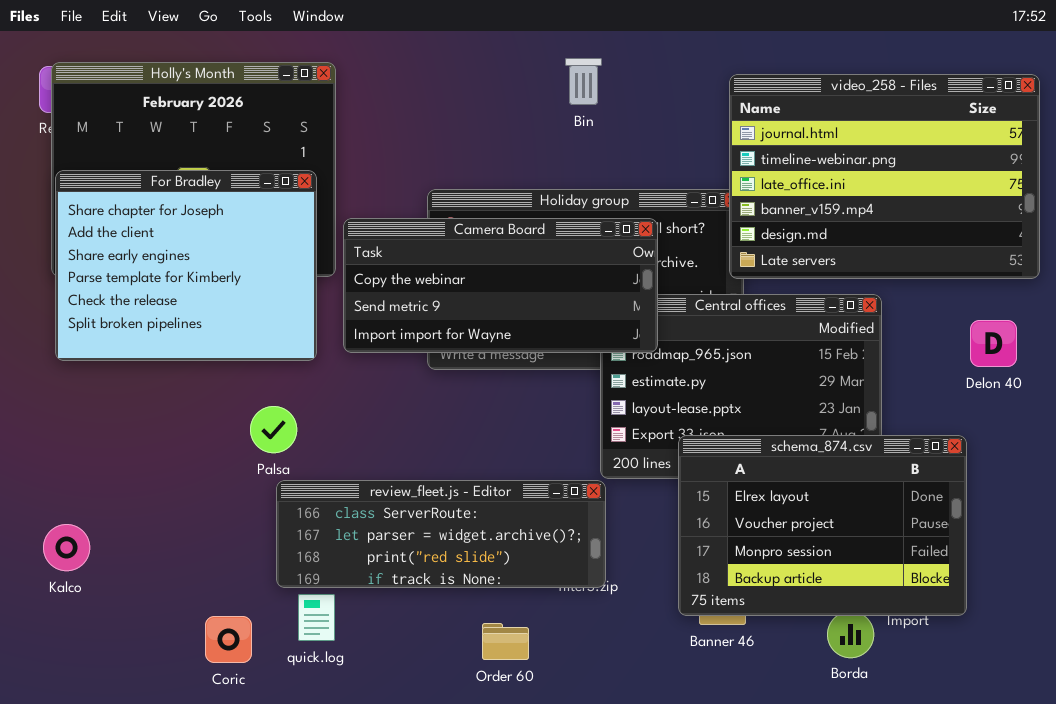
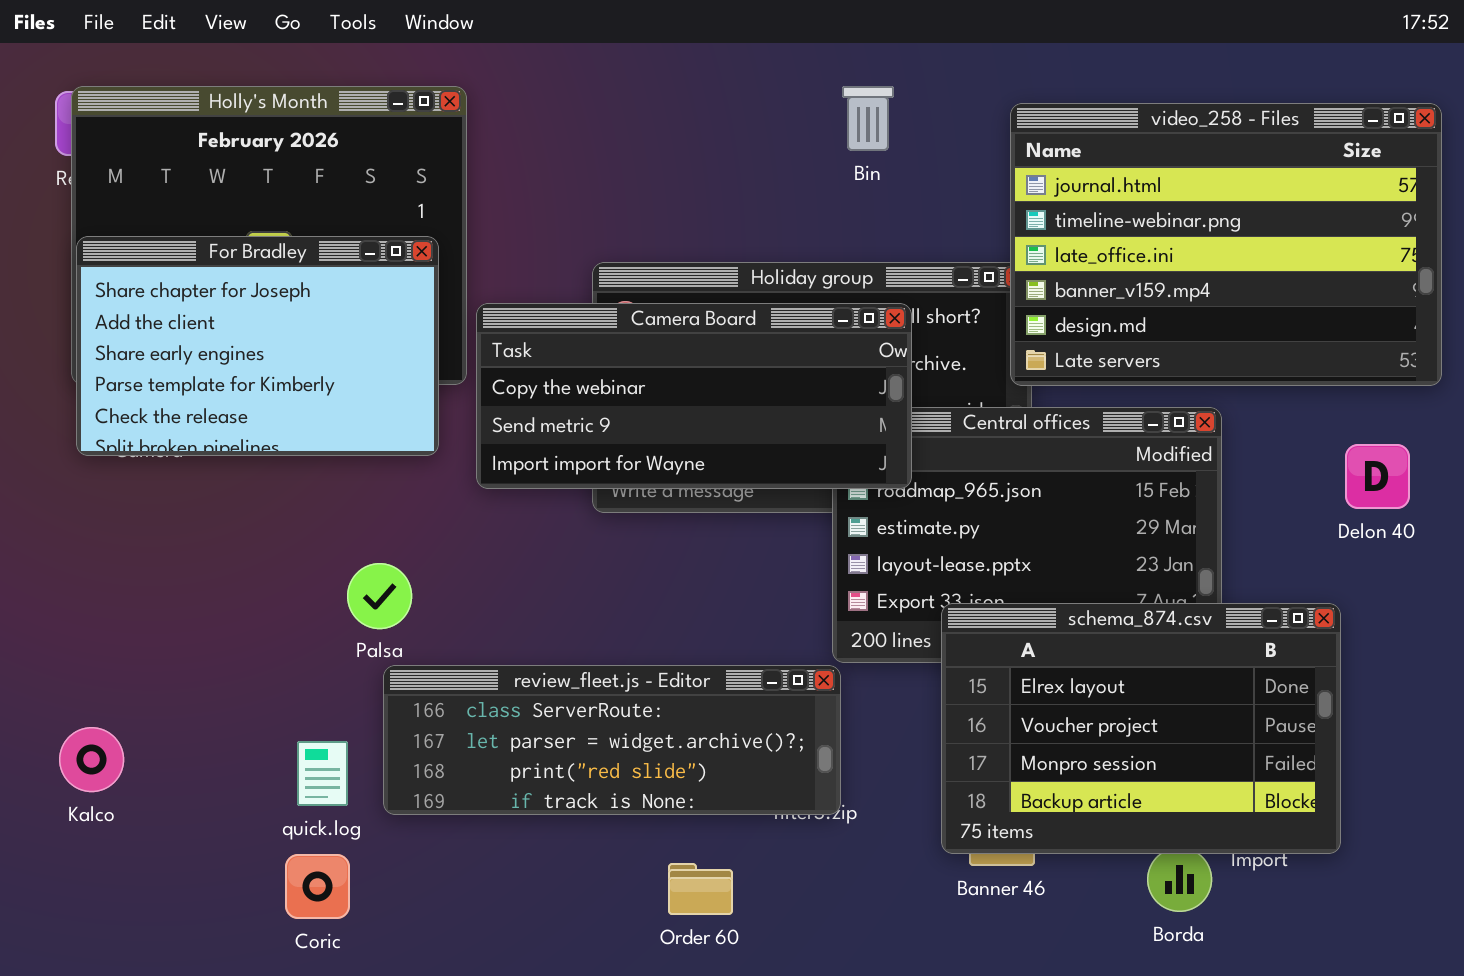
Bin: [565,58,602,105] -> [842,86,894,151], moved
For Bradley: [55,170,317,361] -> [76,236,439,456], resized
quick.log: [298,594,335,641] -> [297,741,348,806], moved

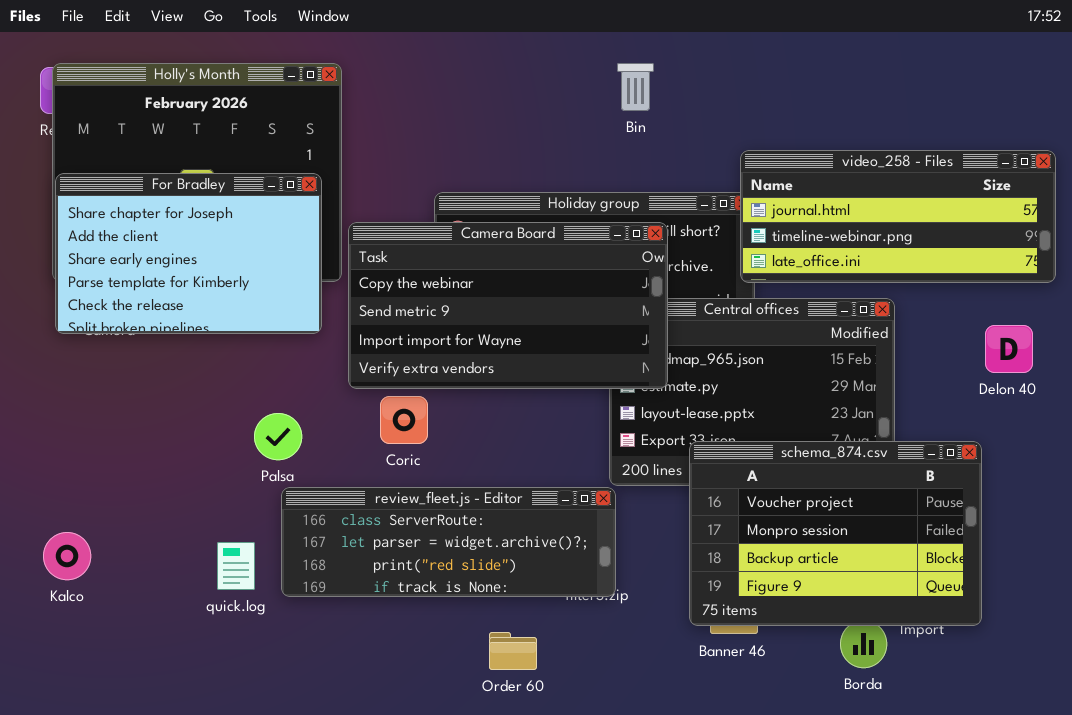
video_258 - Files: [1010,103,1442,386] -> [740,150,1056,283], resized
Camera Board: [476,303,912,489] -> [348,222,668,389], resized
schema_874.csv: [941,603,1341,854] -> [689,441,982,626], scrolled down 1 row
Coric: [285,854,350,919] -> [380,396,428,444], moved

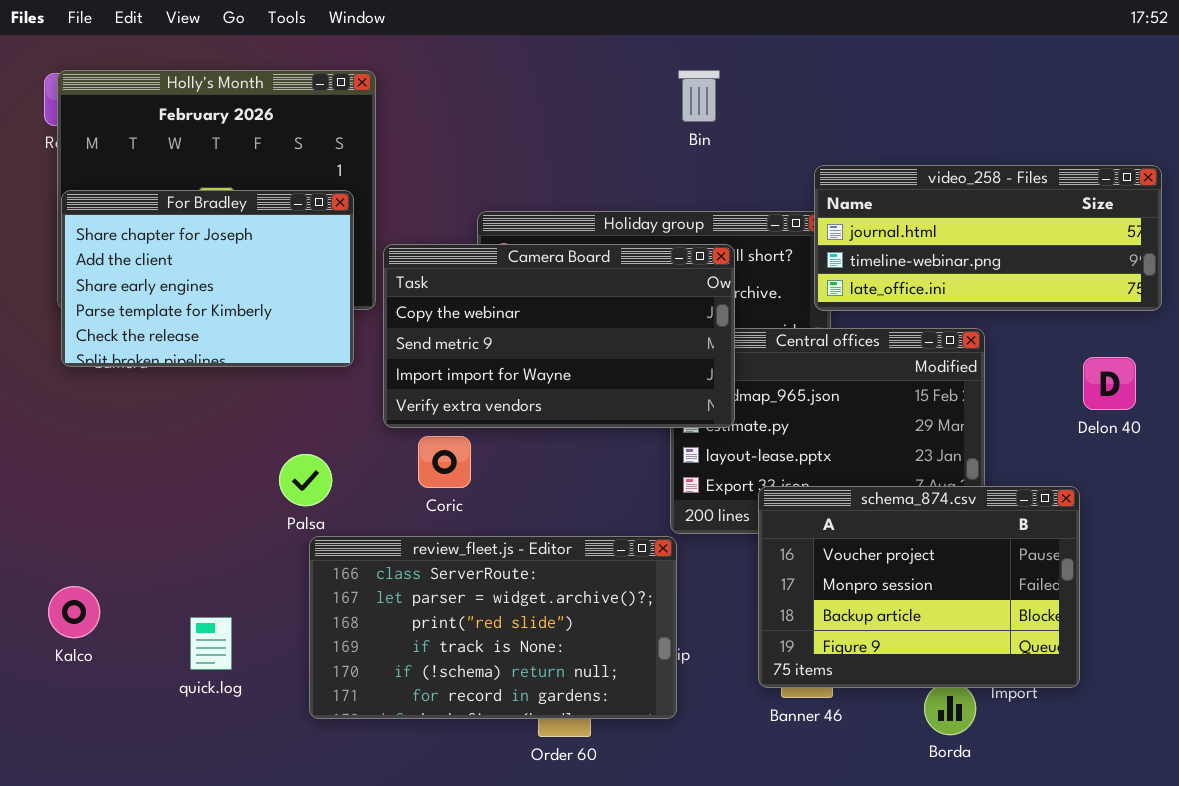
review_fleet.js - Editor: [281,487,616,597] -> [309,536,677,719], resized
quick.log: [217,542,255,590] -> [190,617,232,670], moved

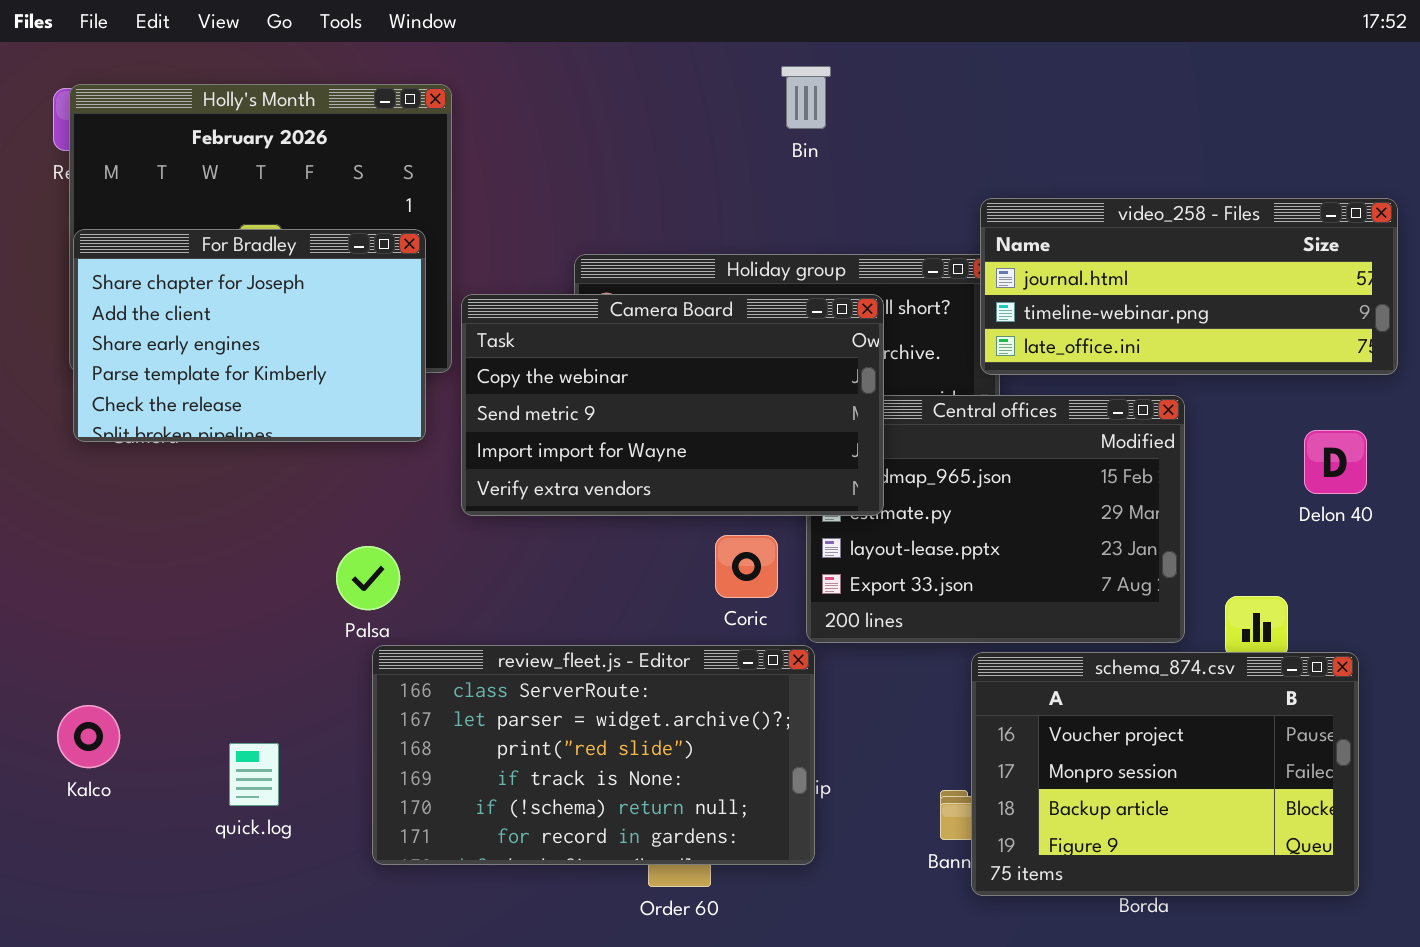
Bin: [678,70,720,122] -> [781,66,831,129], moved
Coric: [418,436,471,488] -> [715,535,778,598], moved
schema_874.csv: [758,486,1080,688] -> [971,652,1359,896], moved

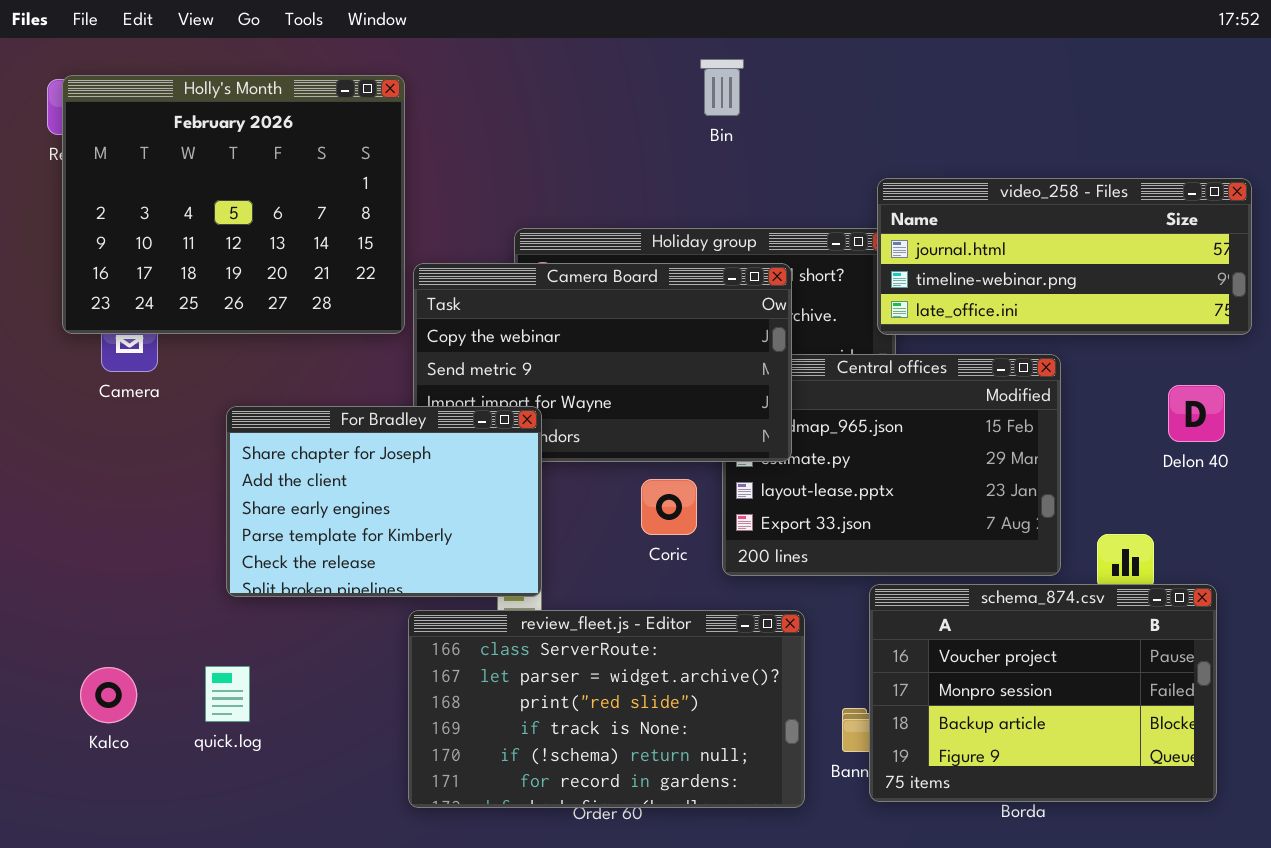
For Bradley: [73,229,426,442] -> [226,406,542,597], moved
review_fleet.js - Editor: [372,645,815,865] -> [408,610,805,808], moved
Kalco: [57,705,120,768] -> [80,667,137,723], moved

